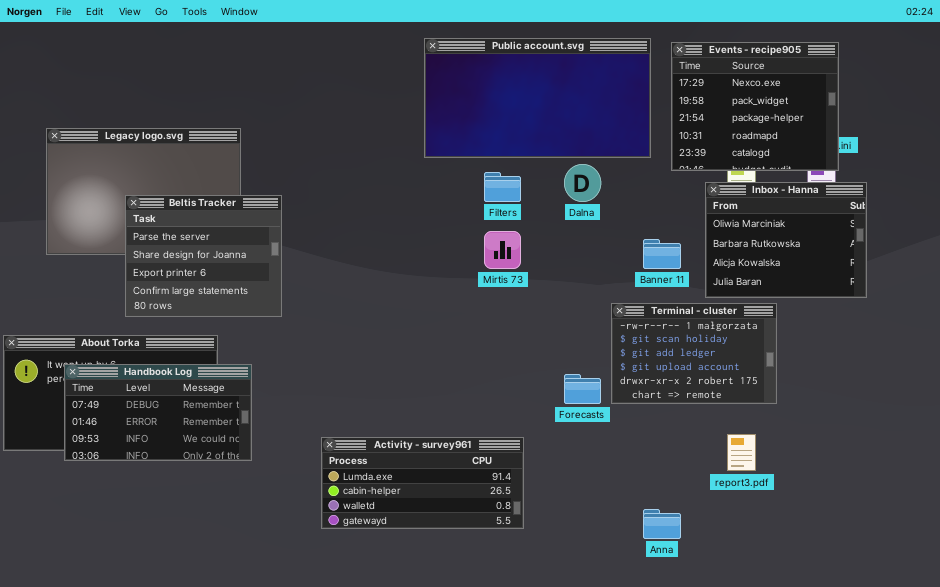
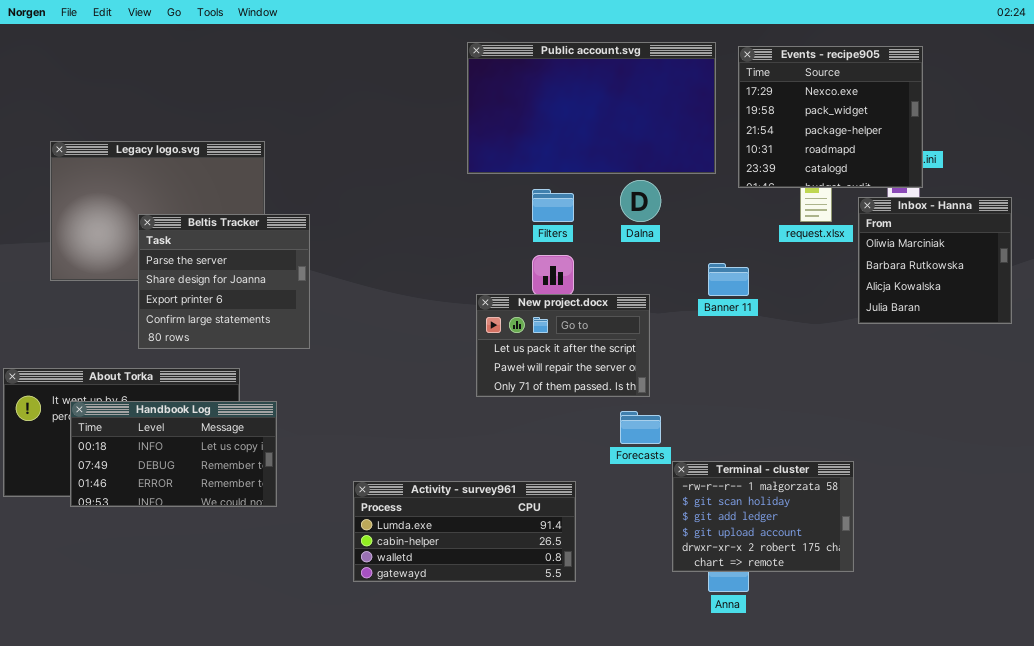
Inbox - Hanna: [705,182,867,298] -> [858,197,1012,324], moved, resized
New project.docx: none -> [476,294,650,397], opened
Terminal - cluster: [611,303,777,404] -> [672,461,854,572], moved
Handbook Log: [64,364,252,461] -> [70,401,277,507], scrolled up 1 row

